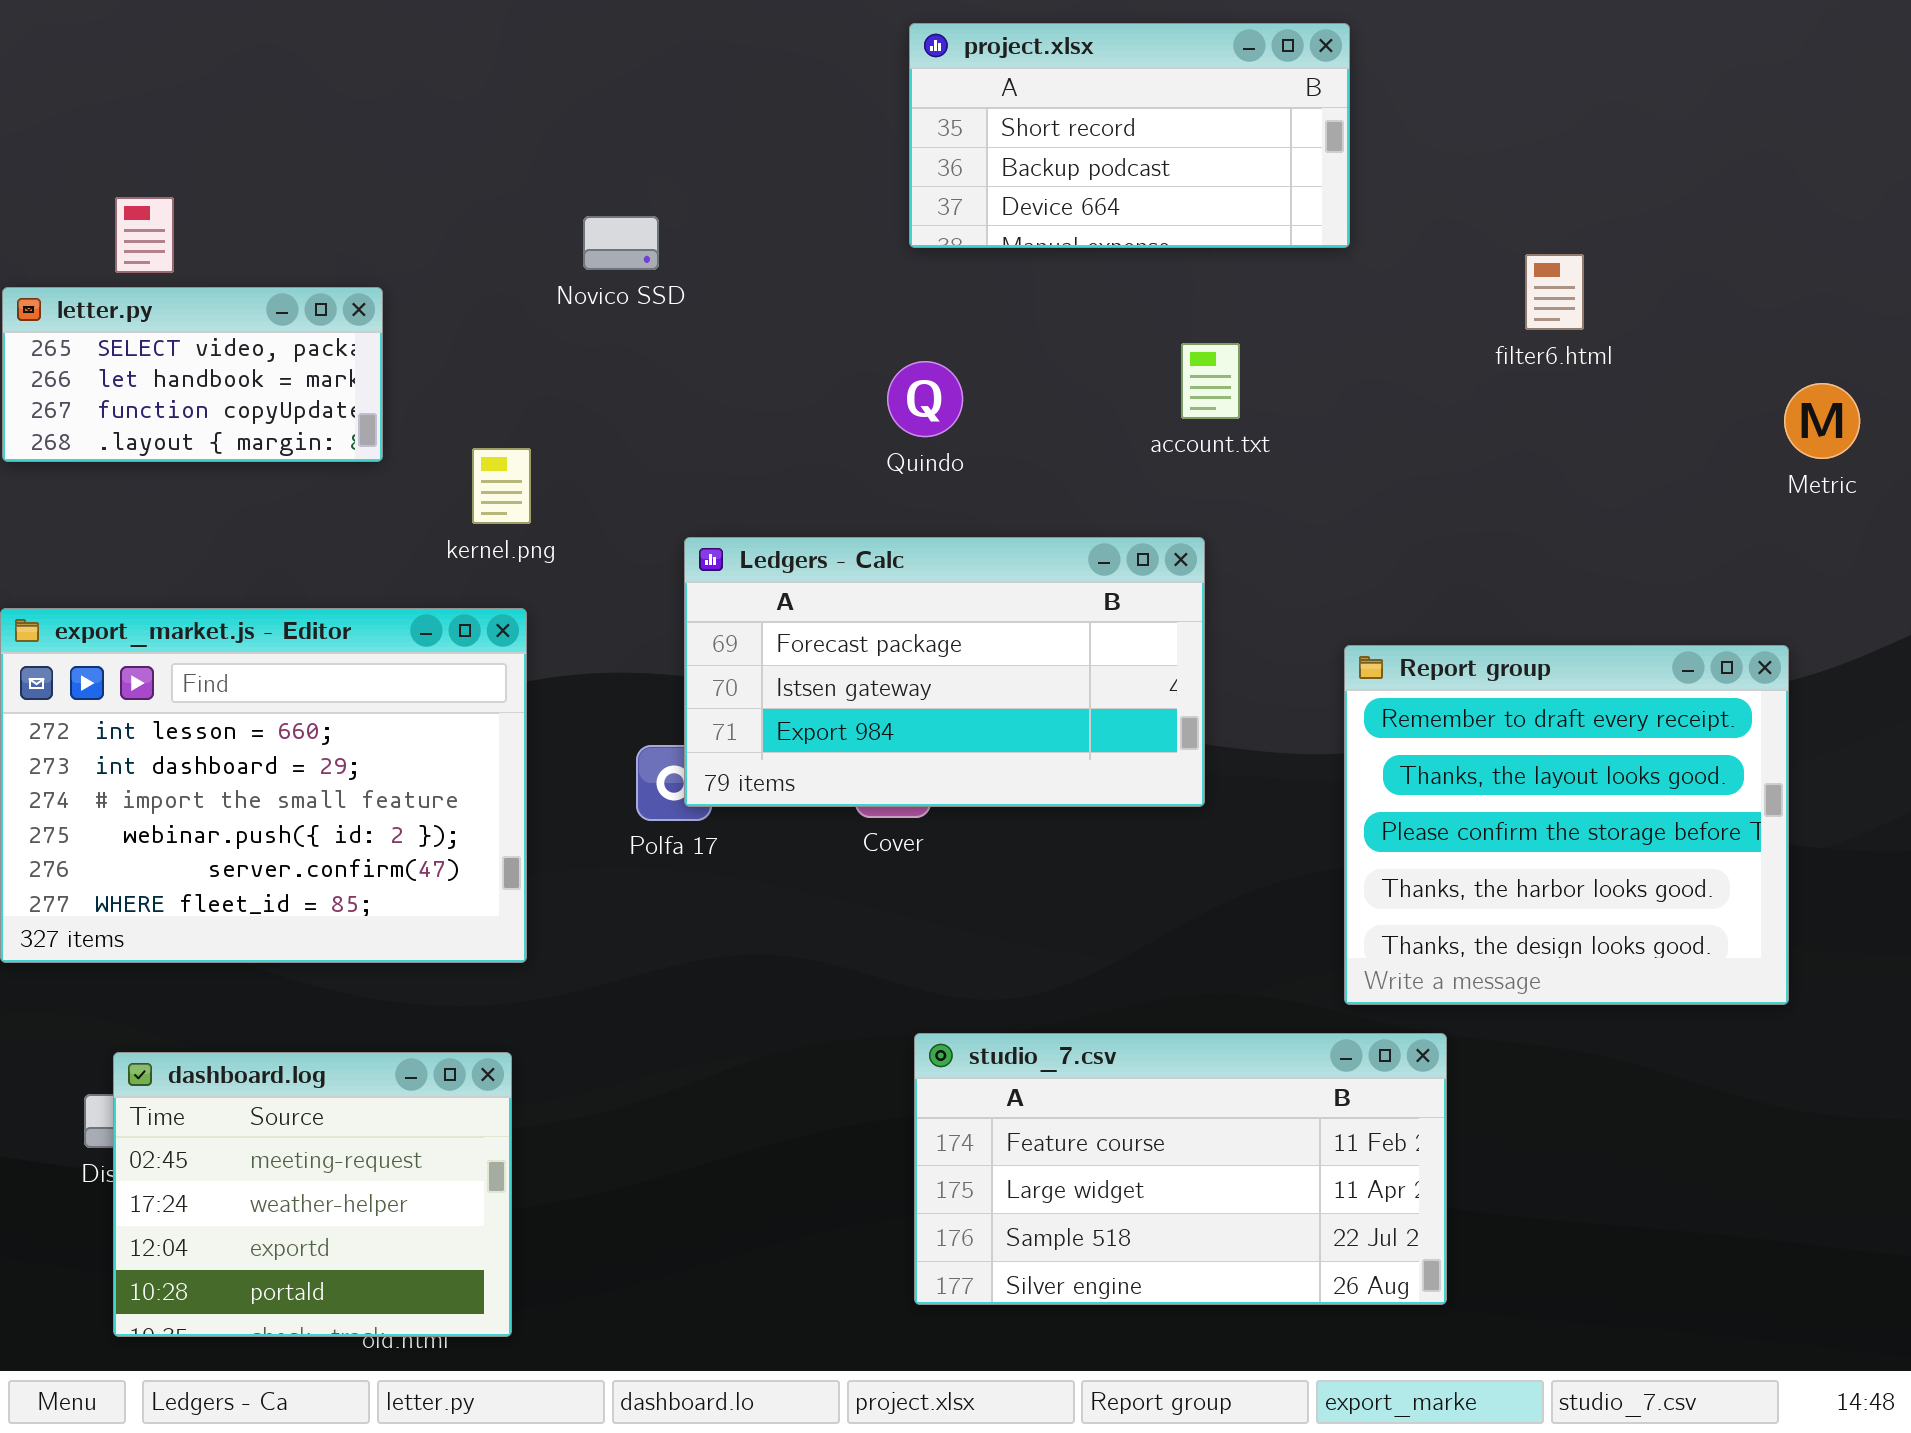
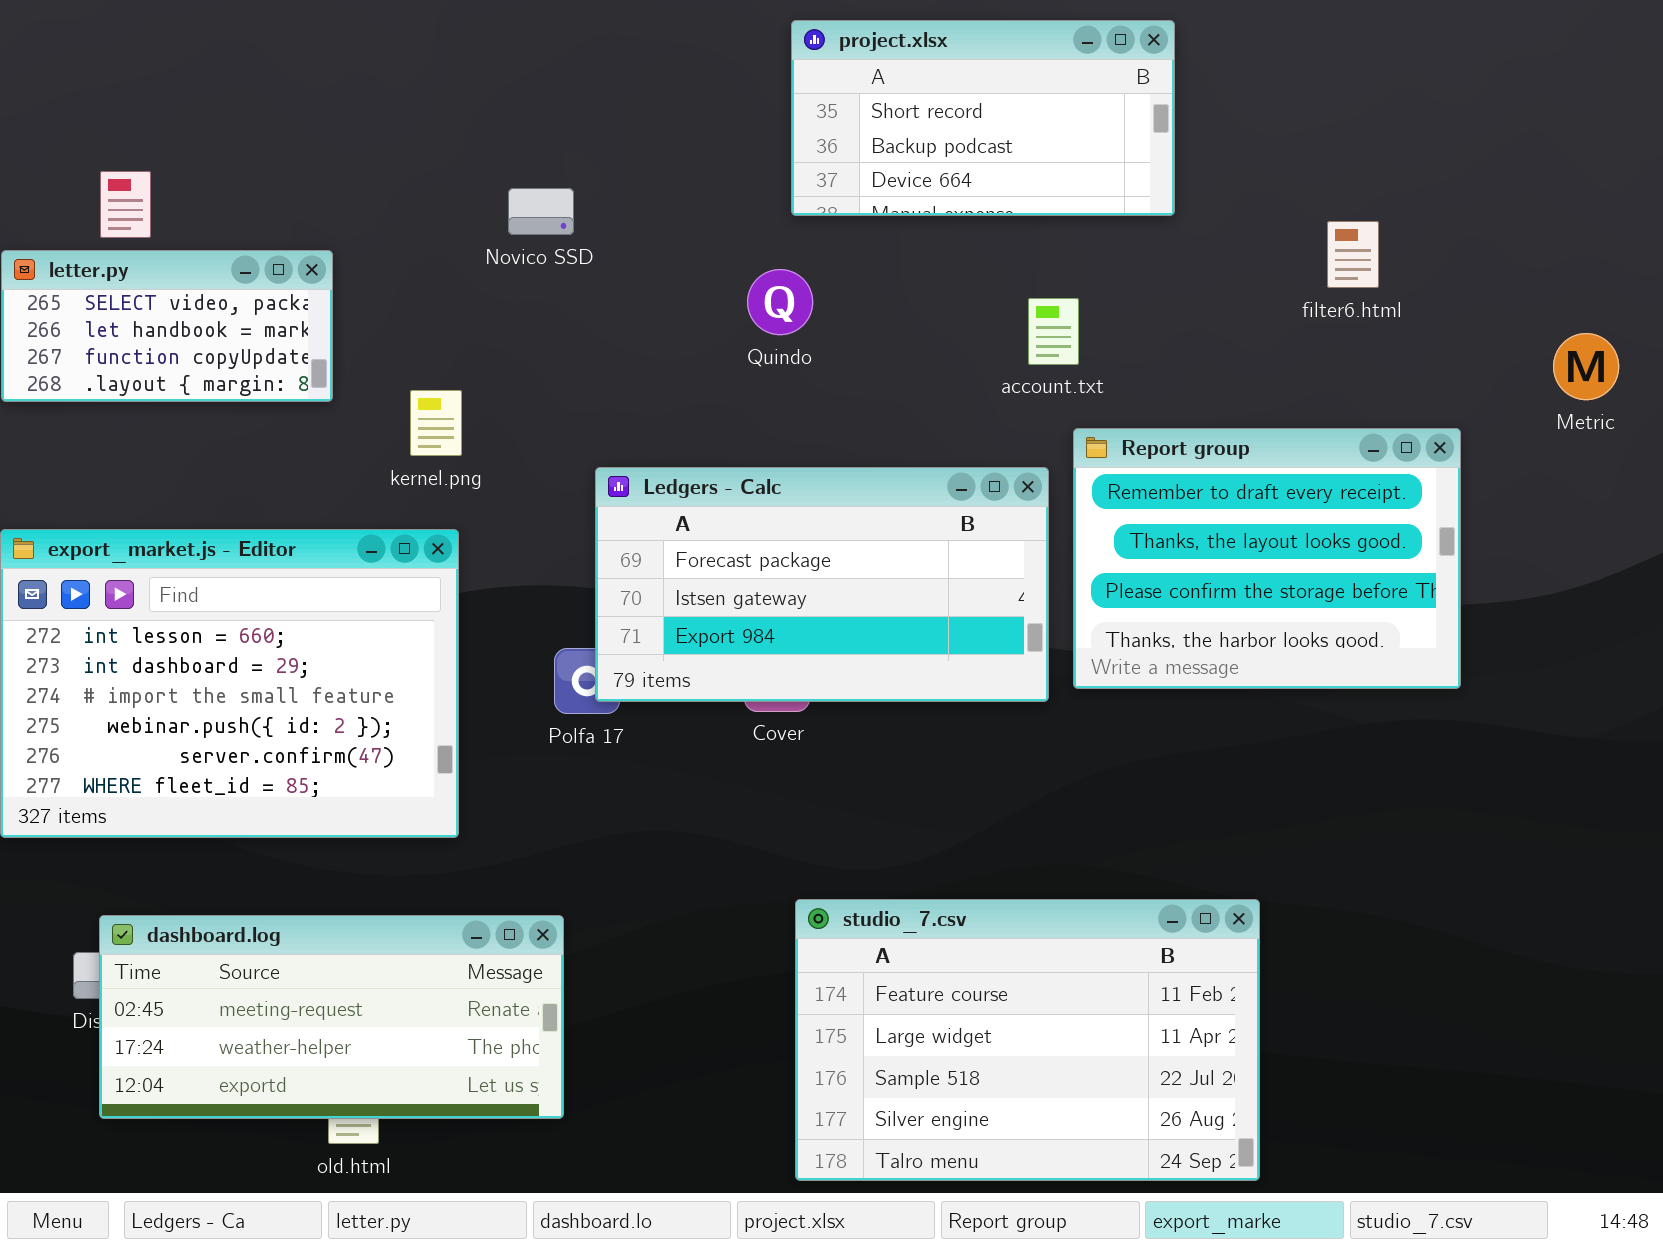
Quindo: [887,361,963,437] -> [747,269,813,335], moved
Report group: [1344,645,1789,1005] -> [1073,428,1461,689], moved, resized
studio_7.csv: [914,1033,1447,1305] -> [795,899,1260,1181], resized
dashboard.log: [113,1052,512,1337] -> [99,915,564,1119], resized

